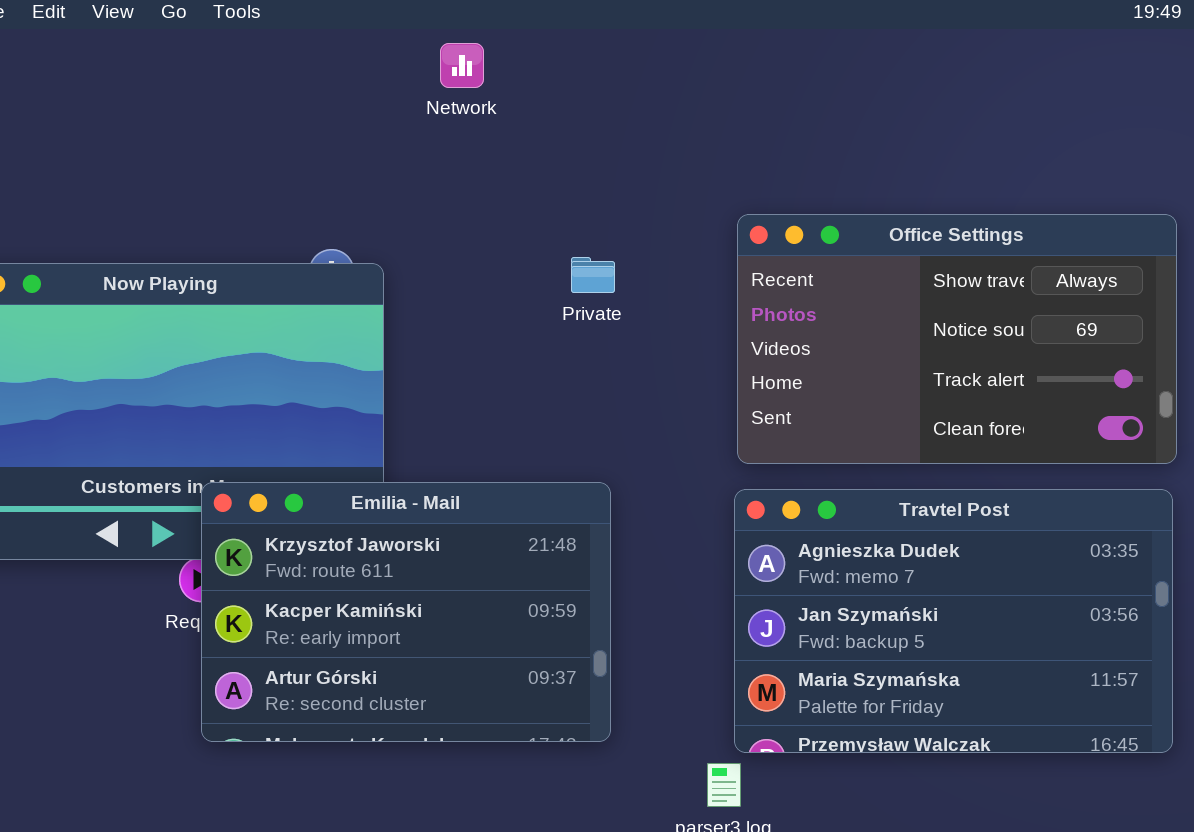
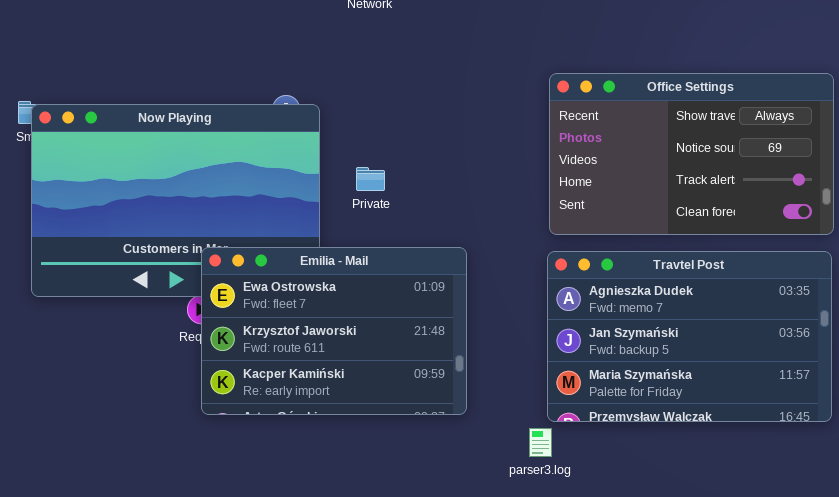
Private: [571,257,615,293] -> [356,167,385,191], moved
Emilia - Mail: [201,482,611,742] -> [201,247,467,415], scrolled up 1 row

